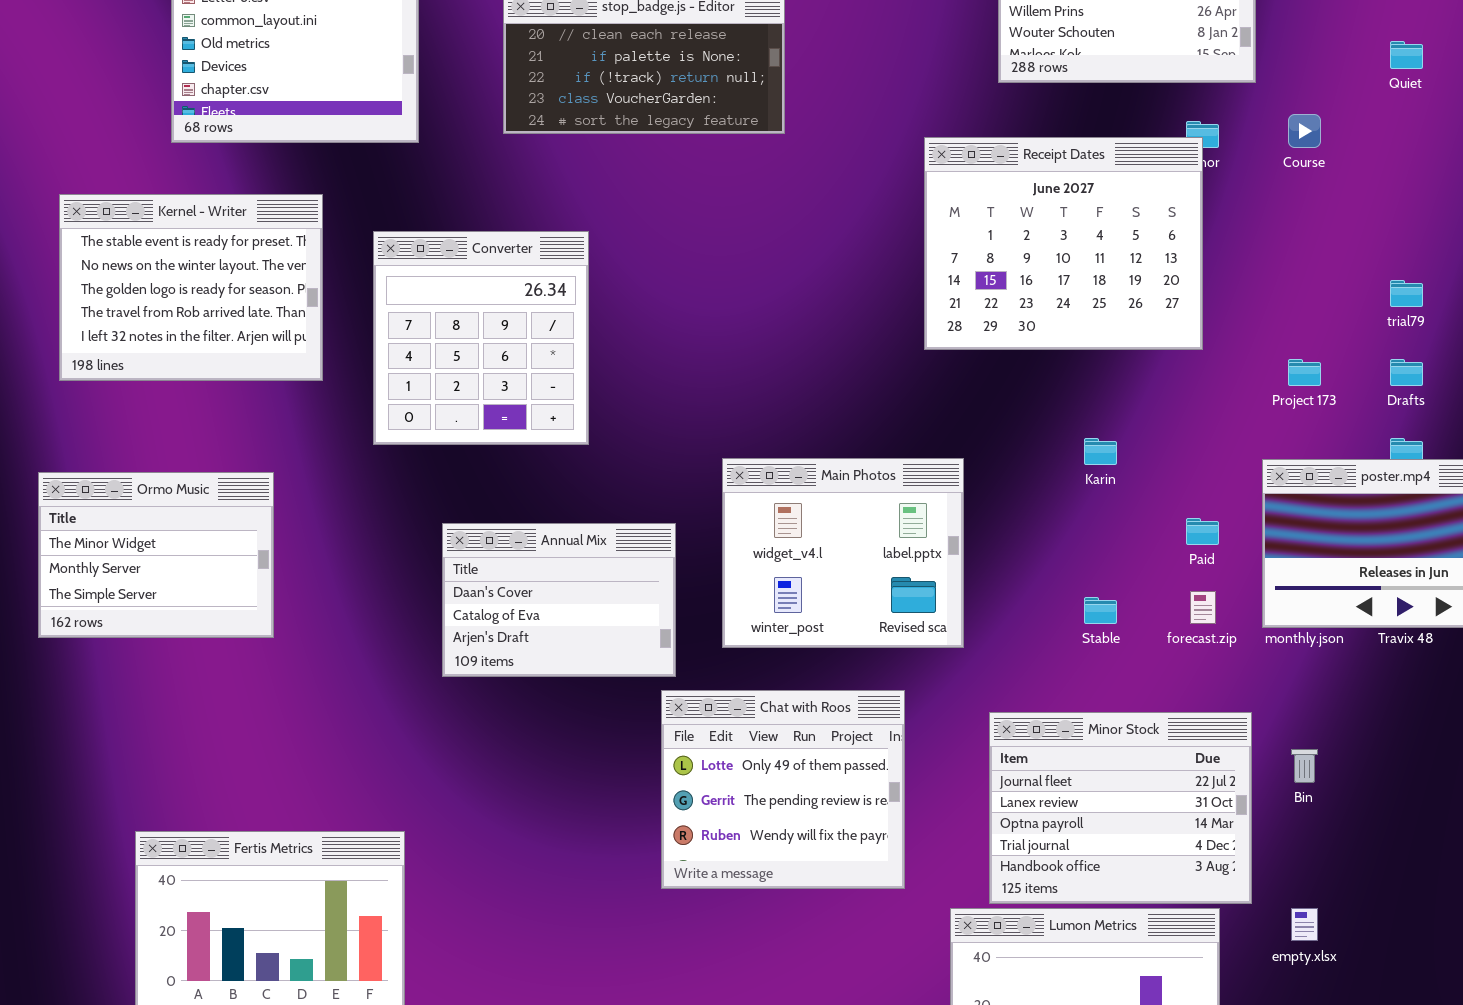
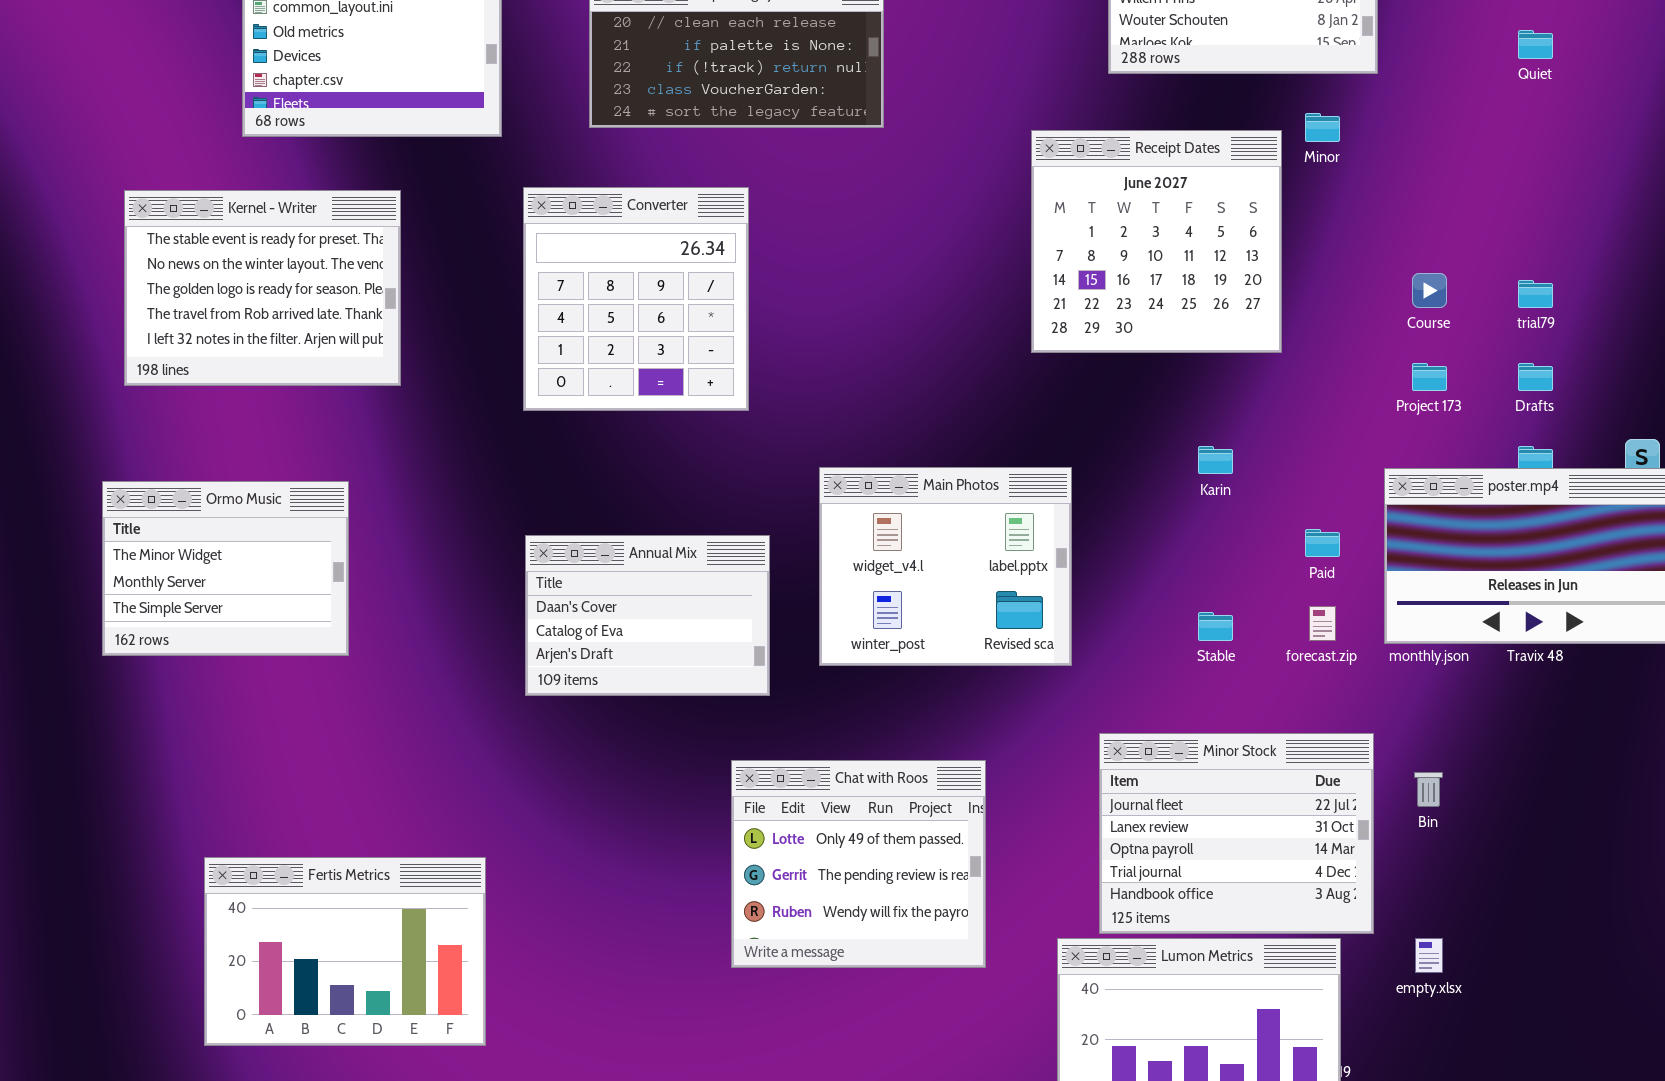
Course: [1288,114,1321,148] -> [1412,273,1447,308], moved
Receipt Dates: [924,137,1203,350] -> [1031,130,1282,353], resized
Converter: [373,231,589,445] -> [523,187,749,411], moved
Chat with Roos: [661,690,905,889] -> [731,760,986,968], moved

